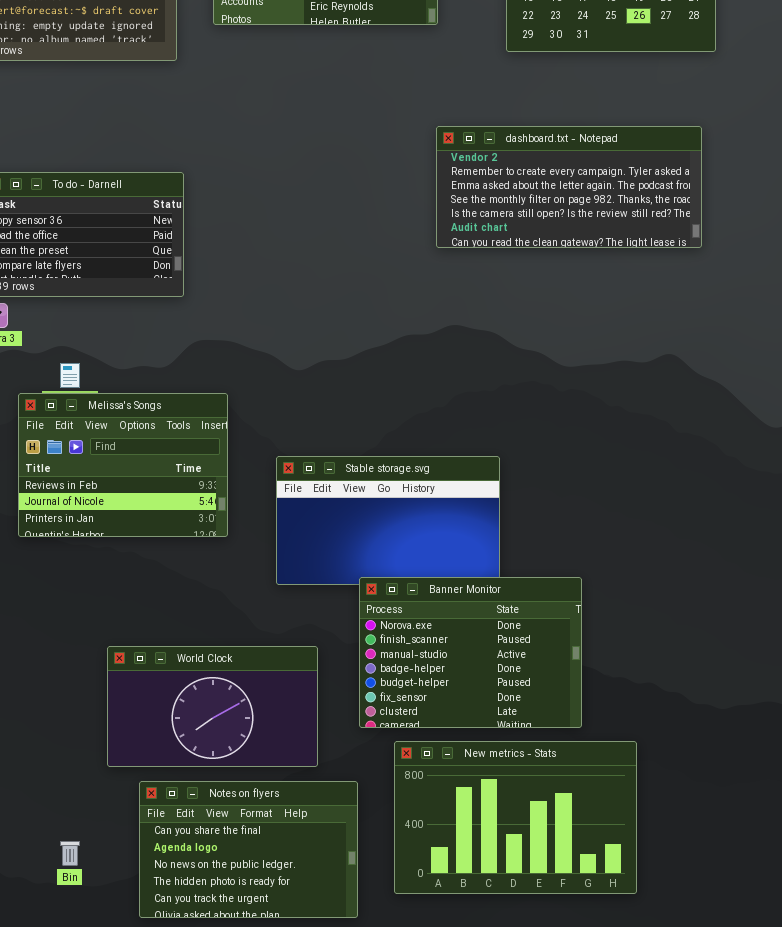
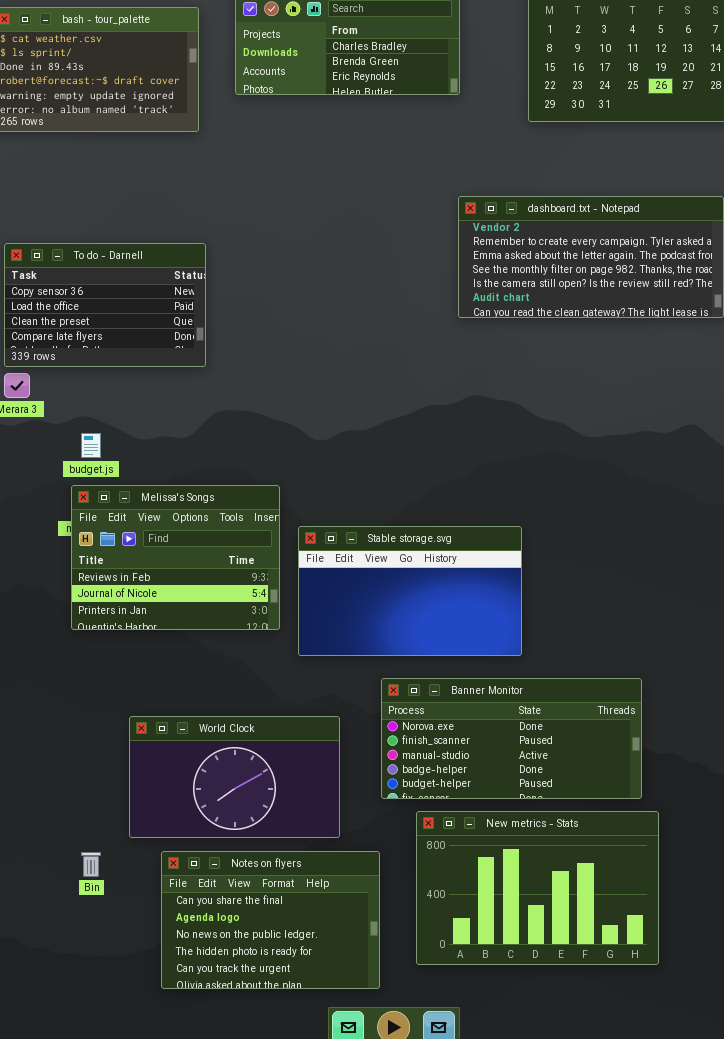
Melissa's Songs: [18,393,228,537] -> [71,485,280,630], moved
Banner Monitor: [359,577,582,728] -> [381,678,642,799], resized
Bin: [60,841,80,866] -> [81,852,101,877], moved

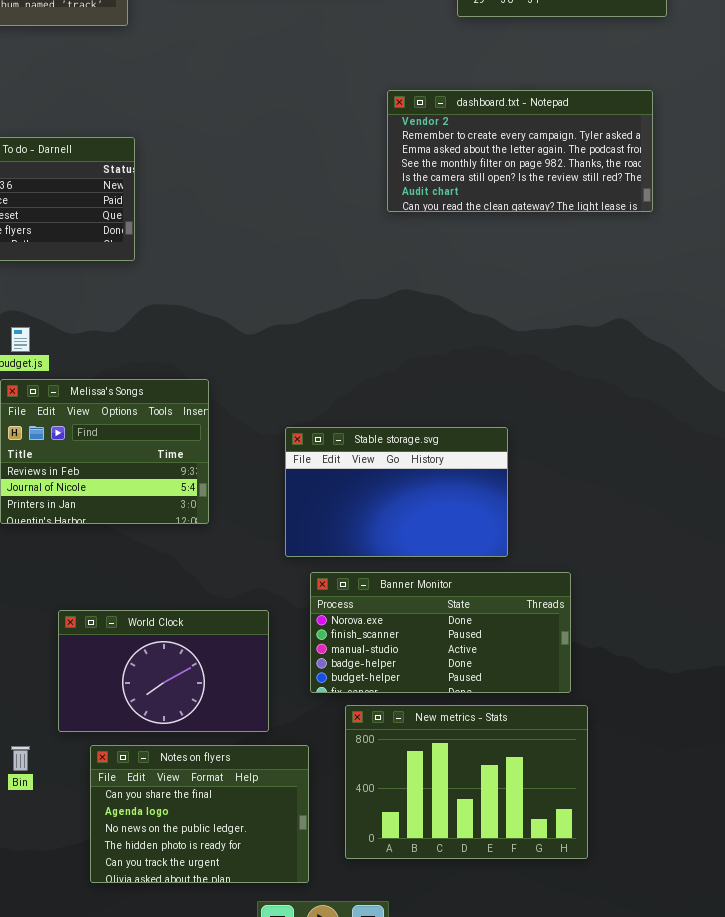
Stable storage.svg: [298,526,522,656] -> [285,427,508,557], moved

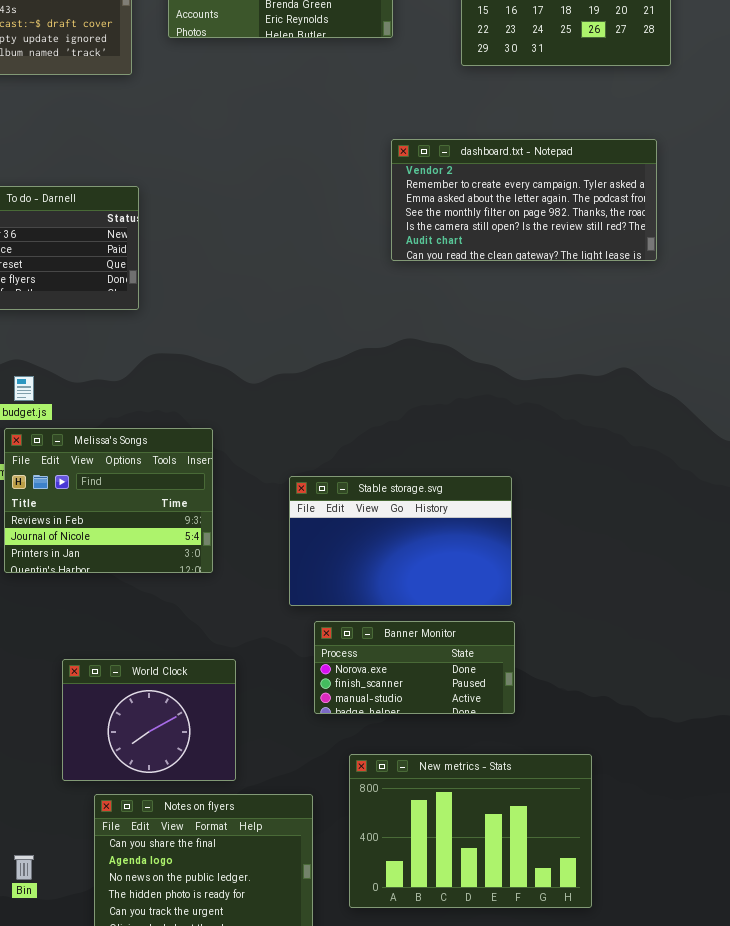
Banner Monitor: [310,572,571,693] -> [314,621,515,714], resized
World Clock: [58,610,269,732] -> [62,659,236,781], resized
Bin: [11,746,30,771] -> [14,855,34,880], moved

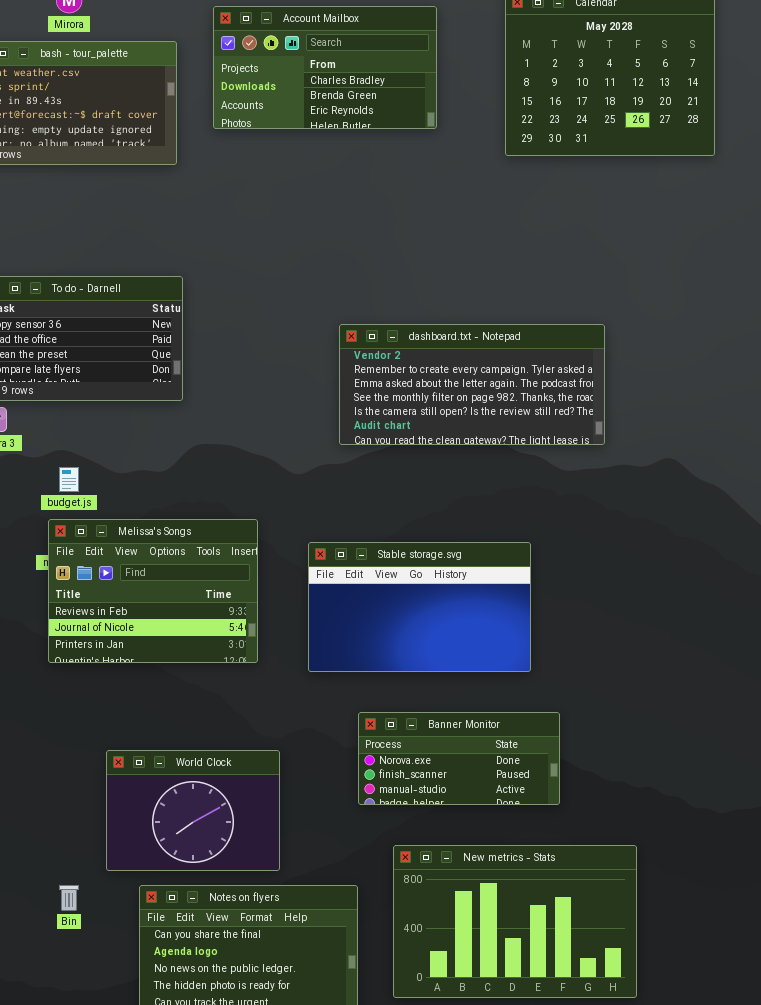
dashboard.txt - Notepad: [391,139,657,261] -> [339,324,605,445], moved
Stable storage.svg: [289,476,512,606] -> [308,542,531,672], moved
Bin: [14,855,34,880] -> [59,885,79,911], moved

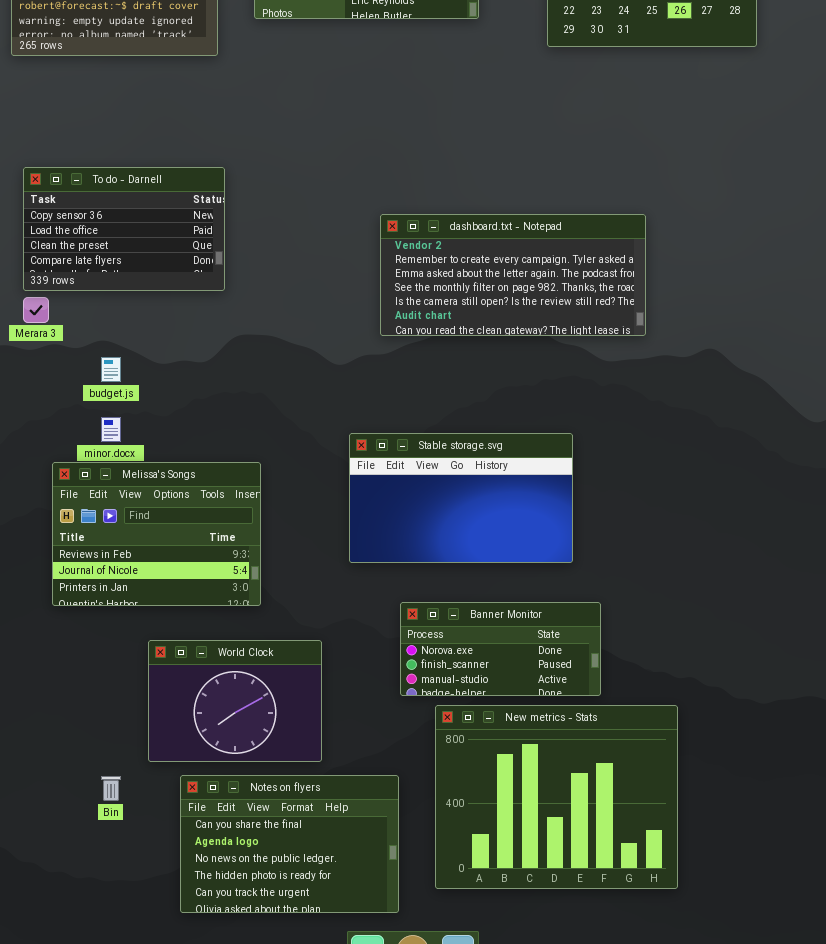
Melissa's Songs: [48,519,258,663] -> [52,462,261,606], moved
New metrics - Stats: [393,845,637,998] -> [435,705,678,889], resized

